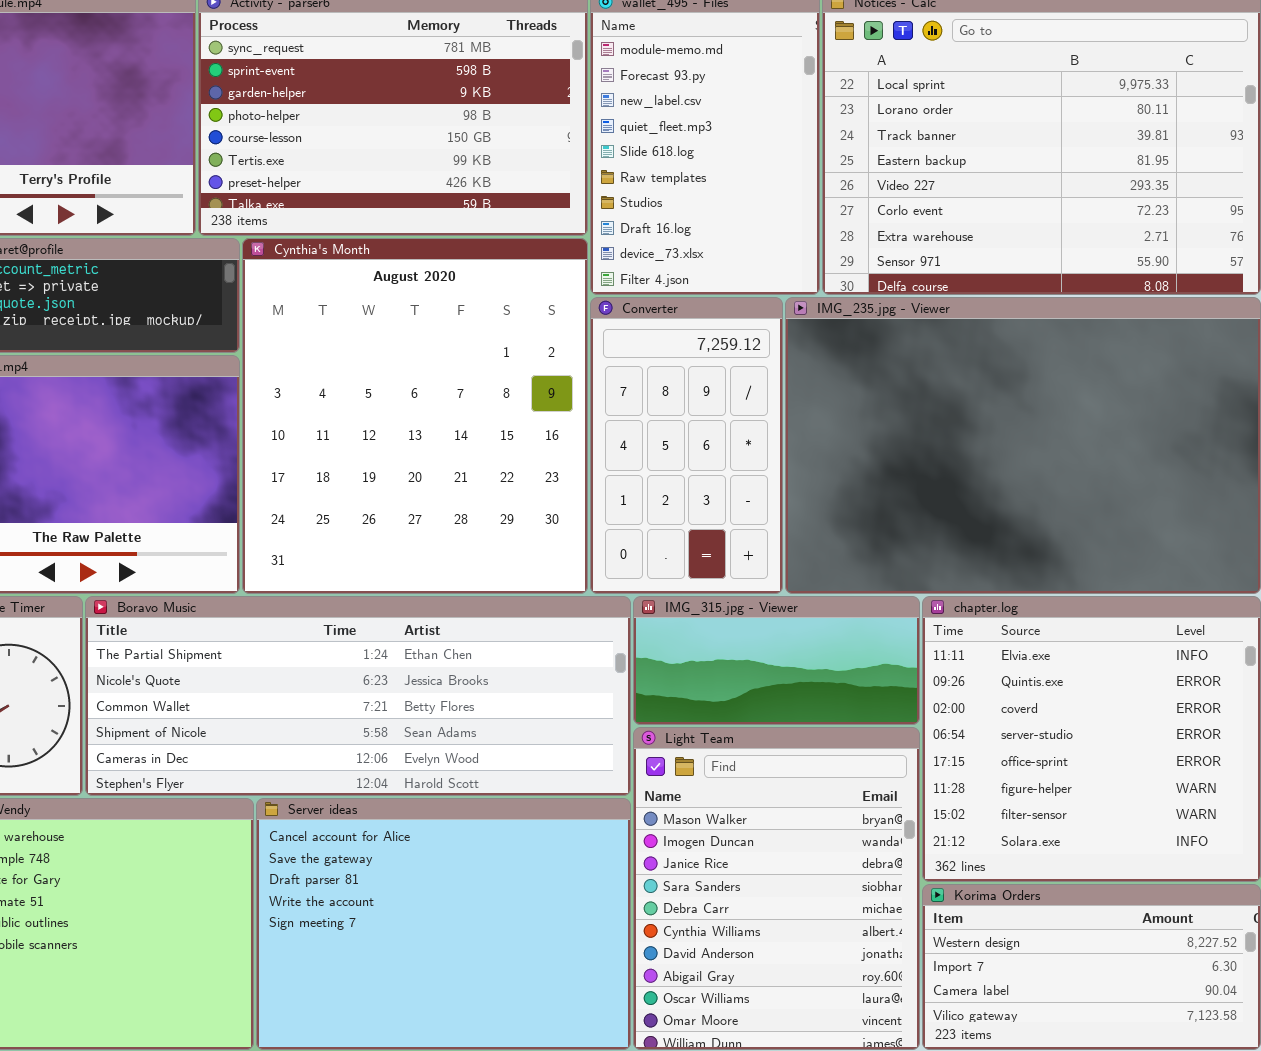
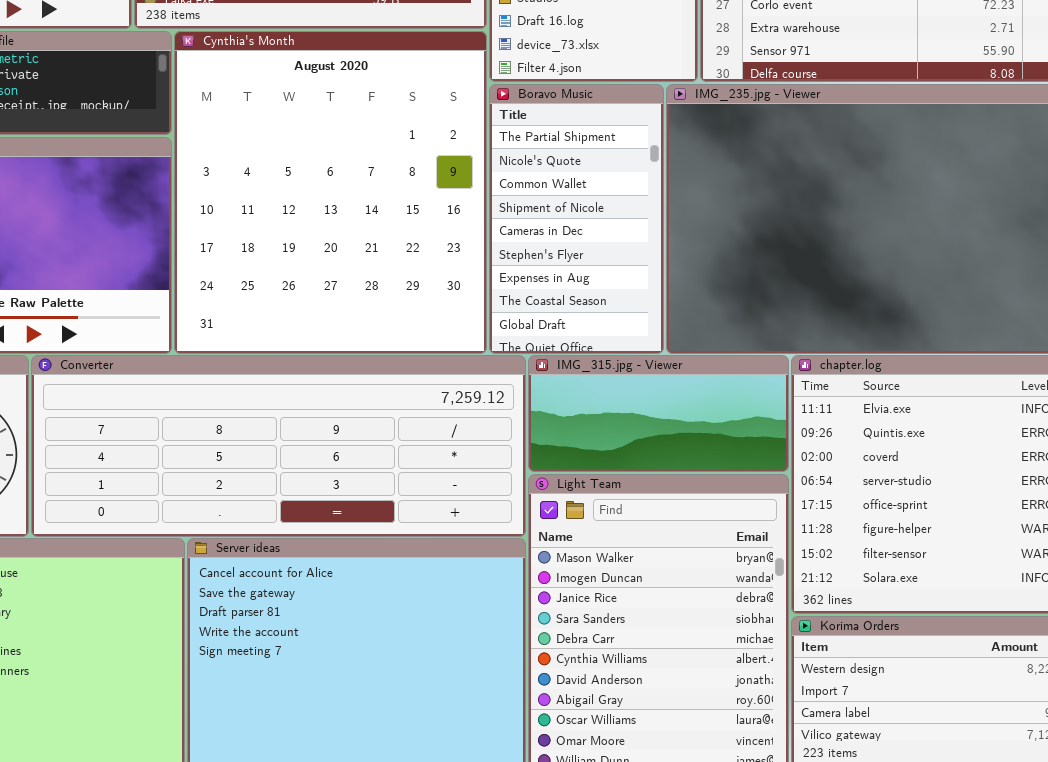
Converter: [590,297,783,594] -> [31,355,526,537], moved, resized
Boravo Music: [85,596,631,796] -> [489,84,664,354], moved, resized

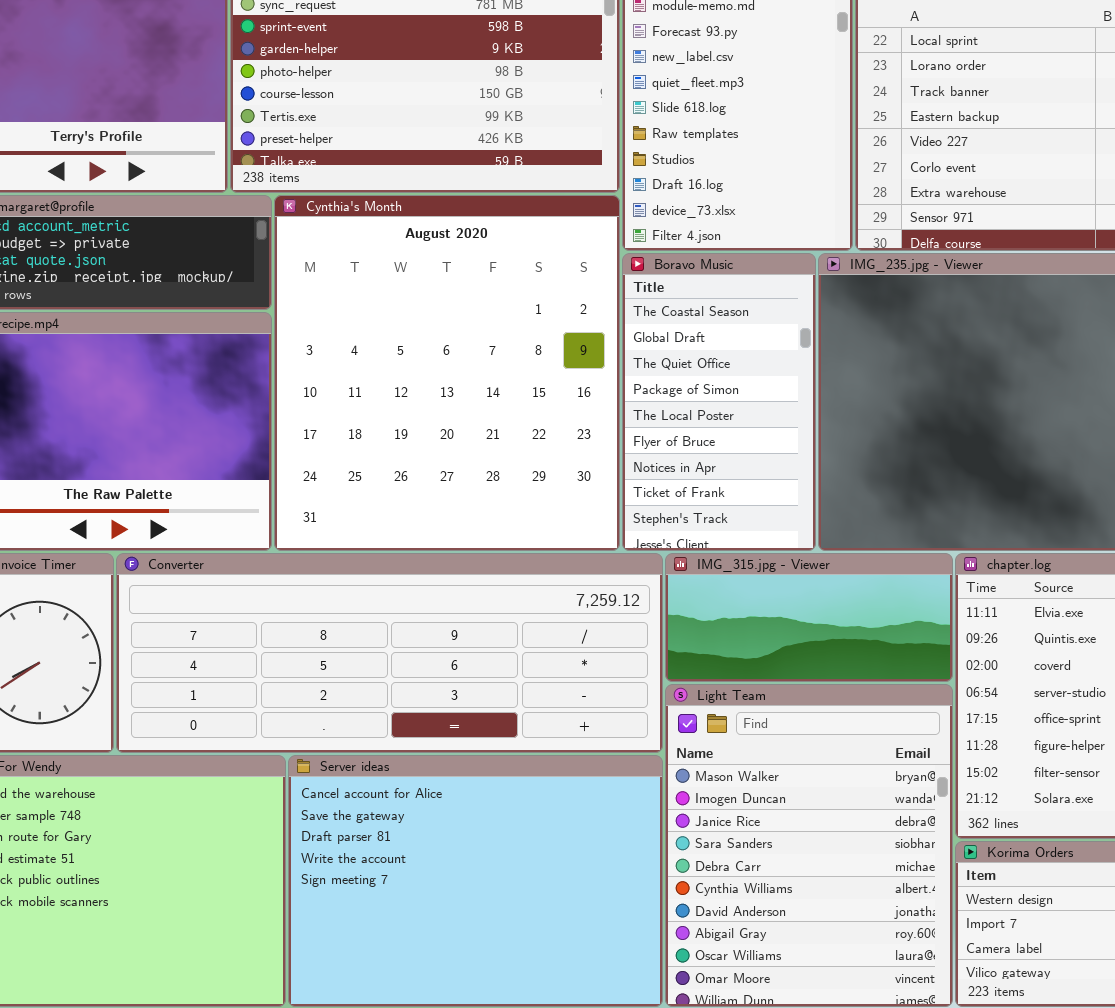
Boravo Music: [489,84,664,354] -> [622,253,816,551], scrolled down 7 rows

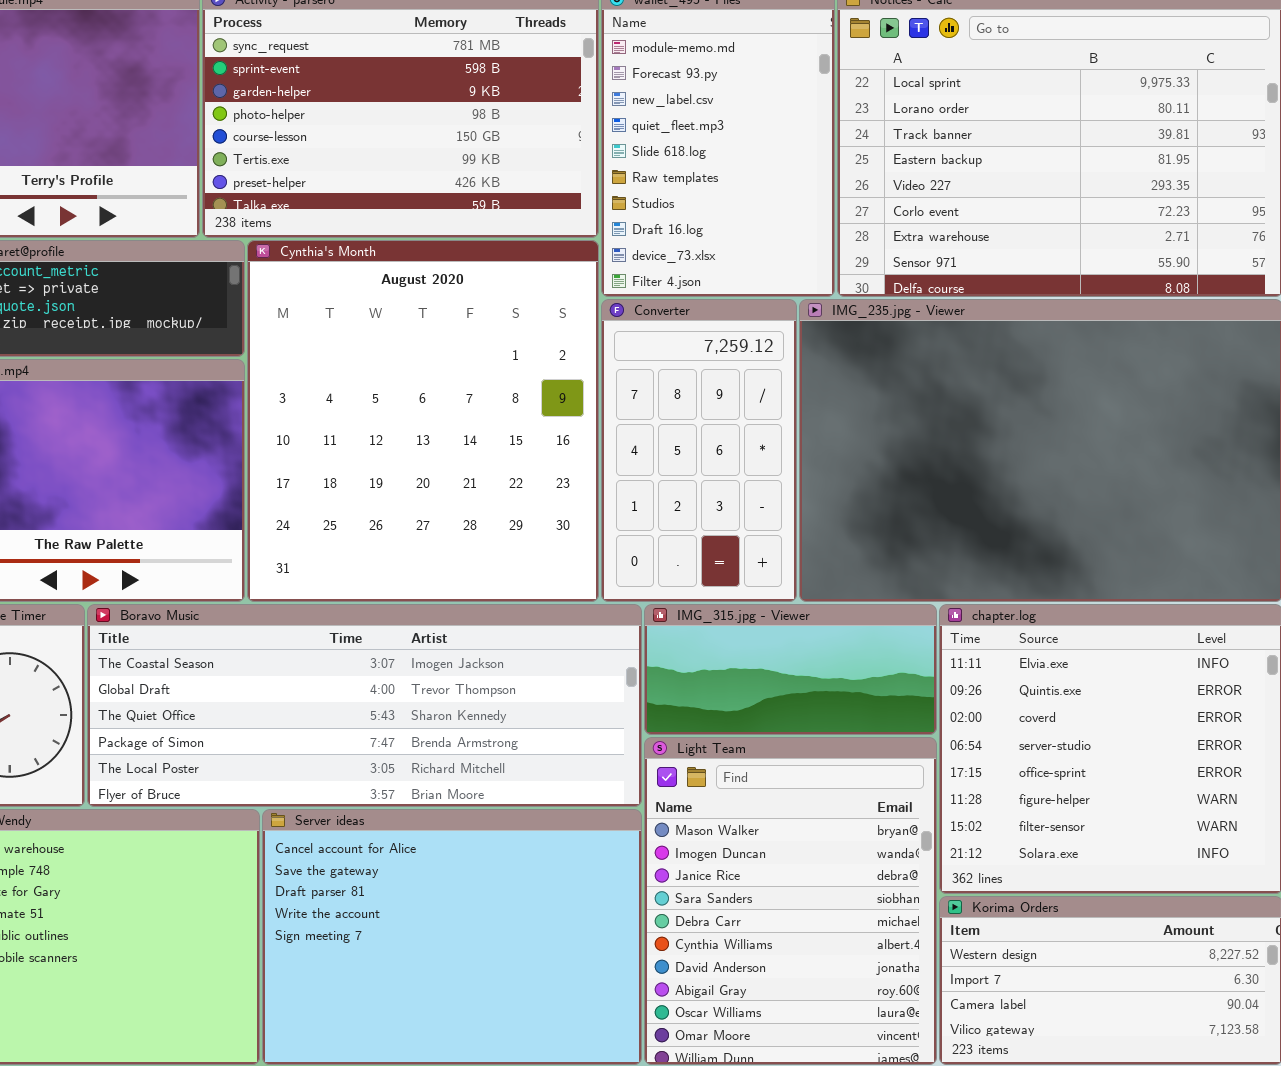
Boravo Music: [622,253,816,551] -> [87,604,642,807], moved, resized
Converter: [116,553,663,753] -> [601,299,797,602], moved, resized

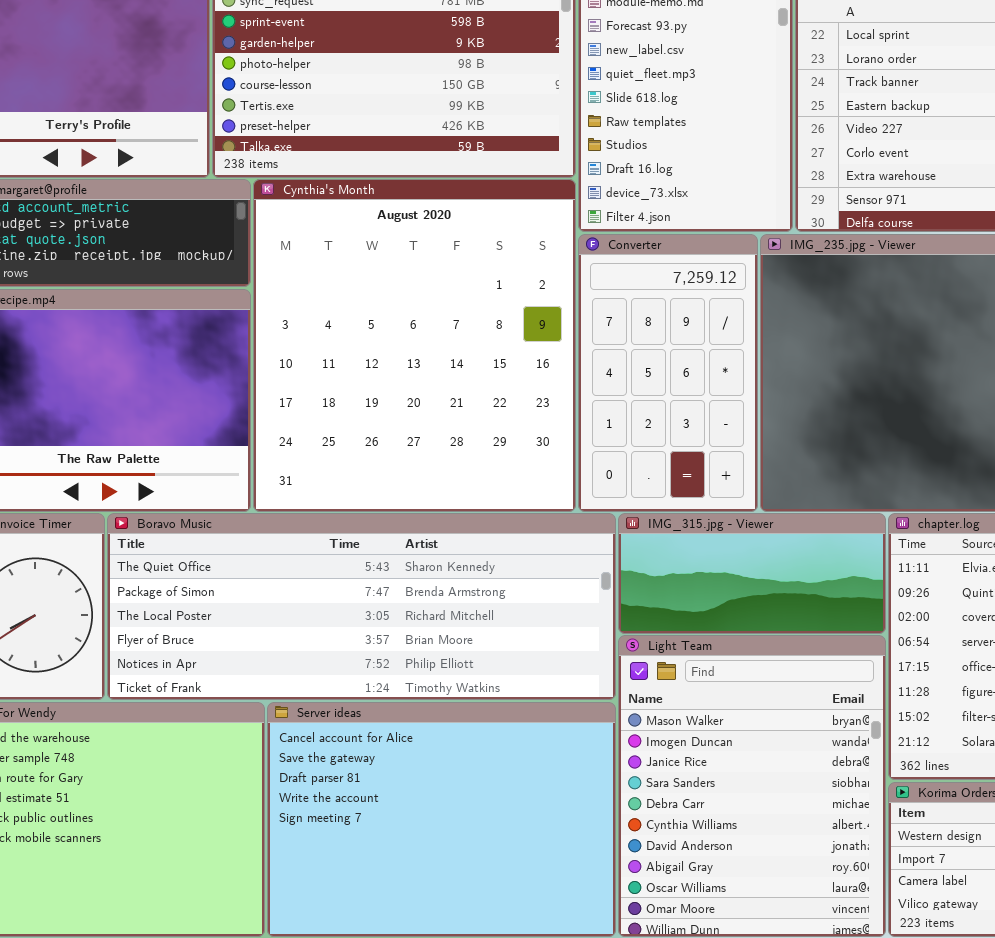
Boravo Music: [87,604,642,807] -> [107,513,616,700], scrolled down 2 rows

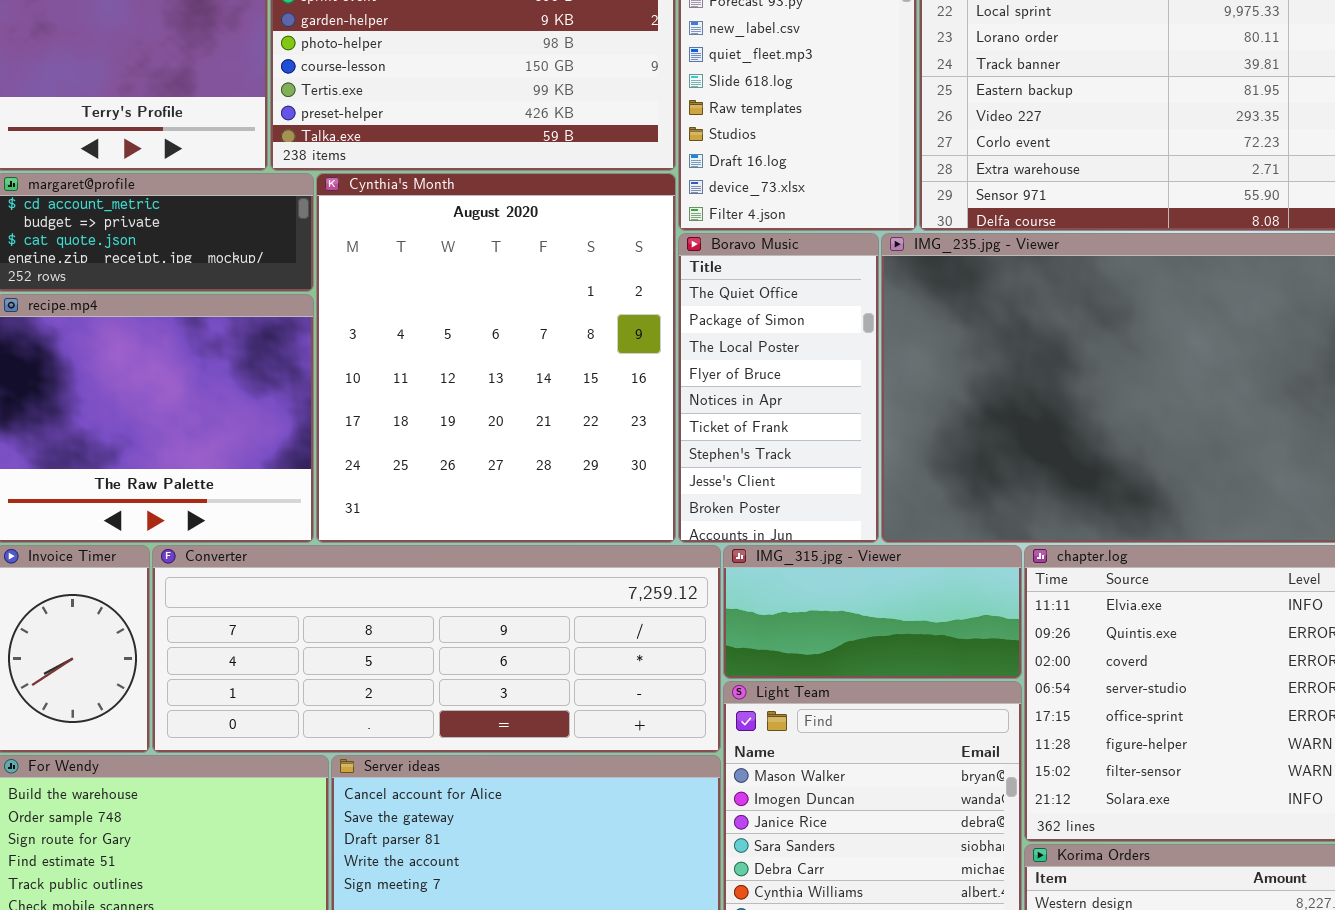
Converter: [578,234,758,512] -> [152,545,721,753], moved, resized
Boravo Music: [107,513,616,700] -> [678,233,879,543], moved, resized

